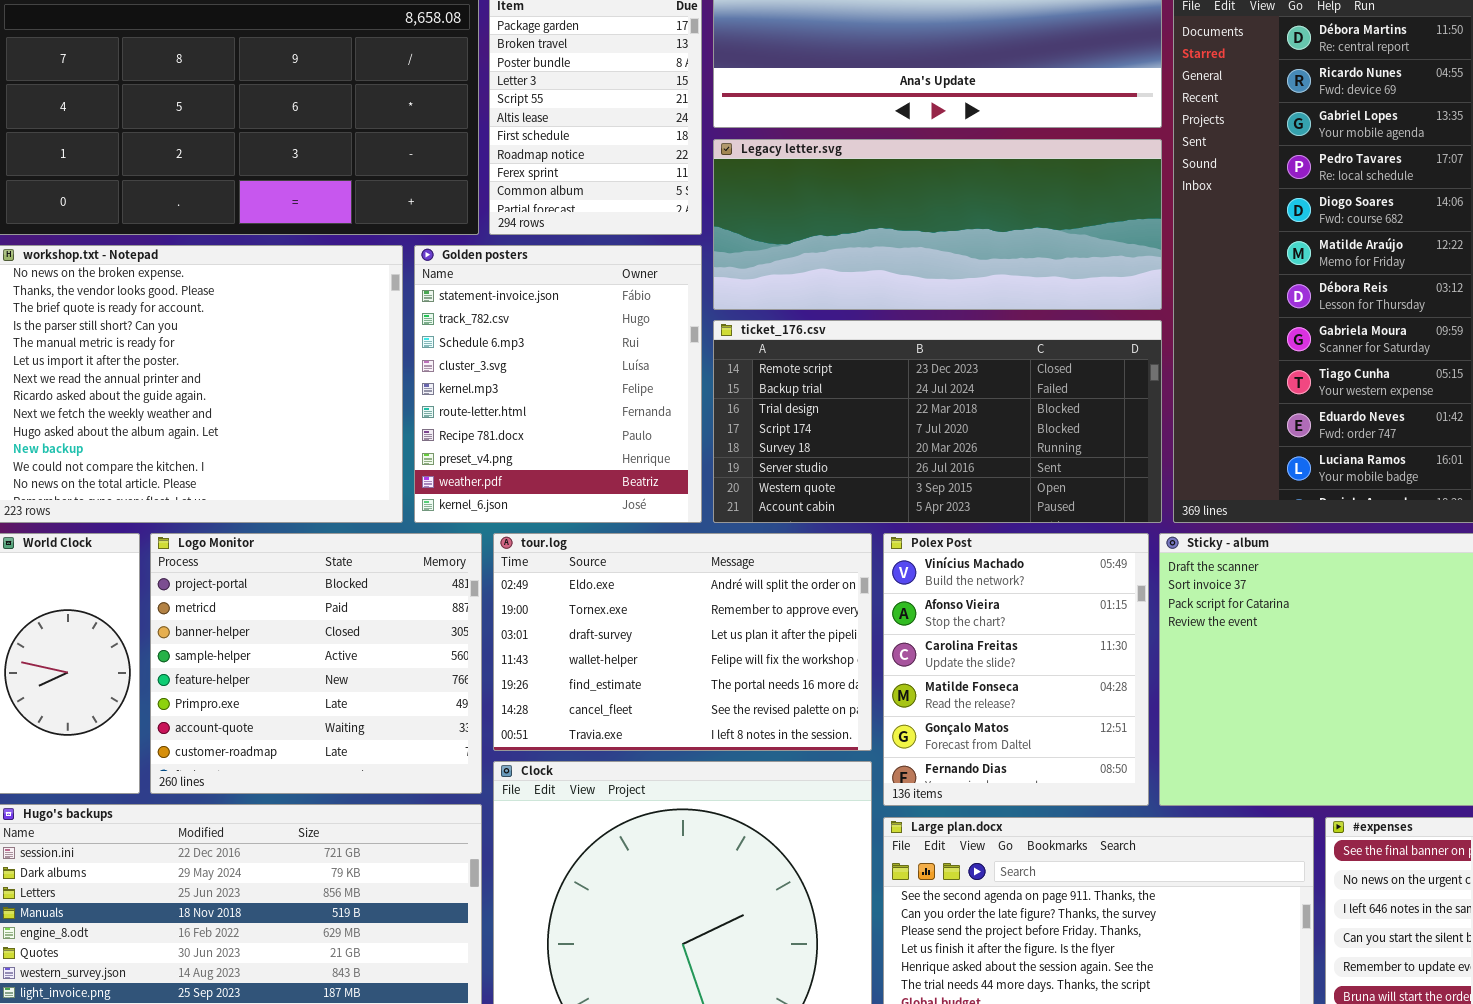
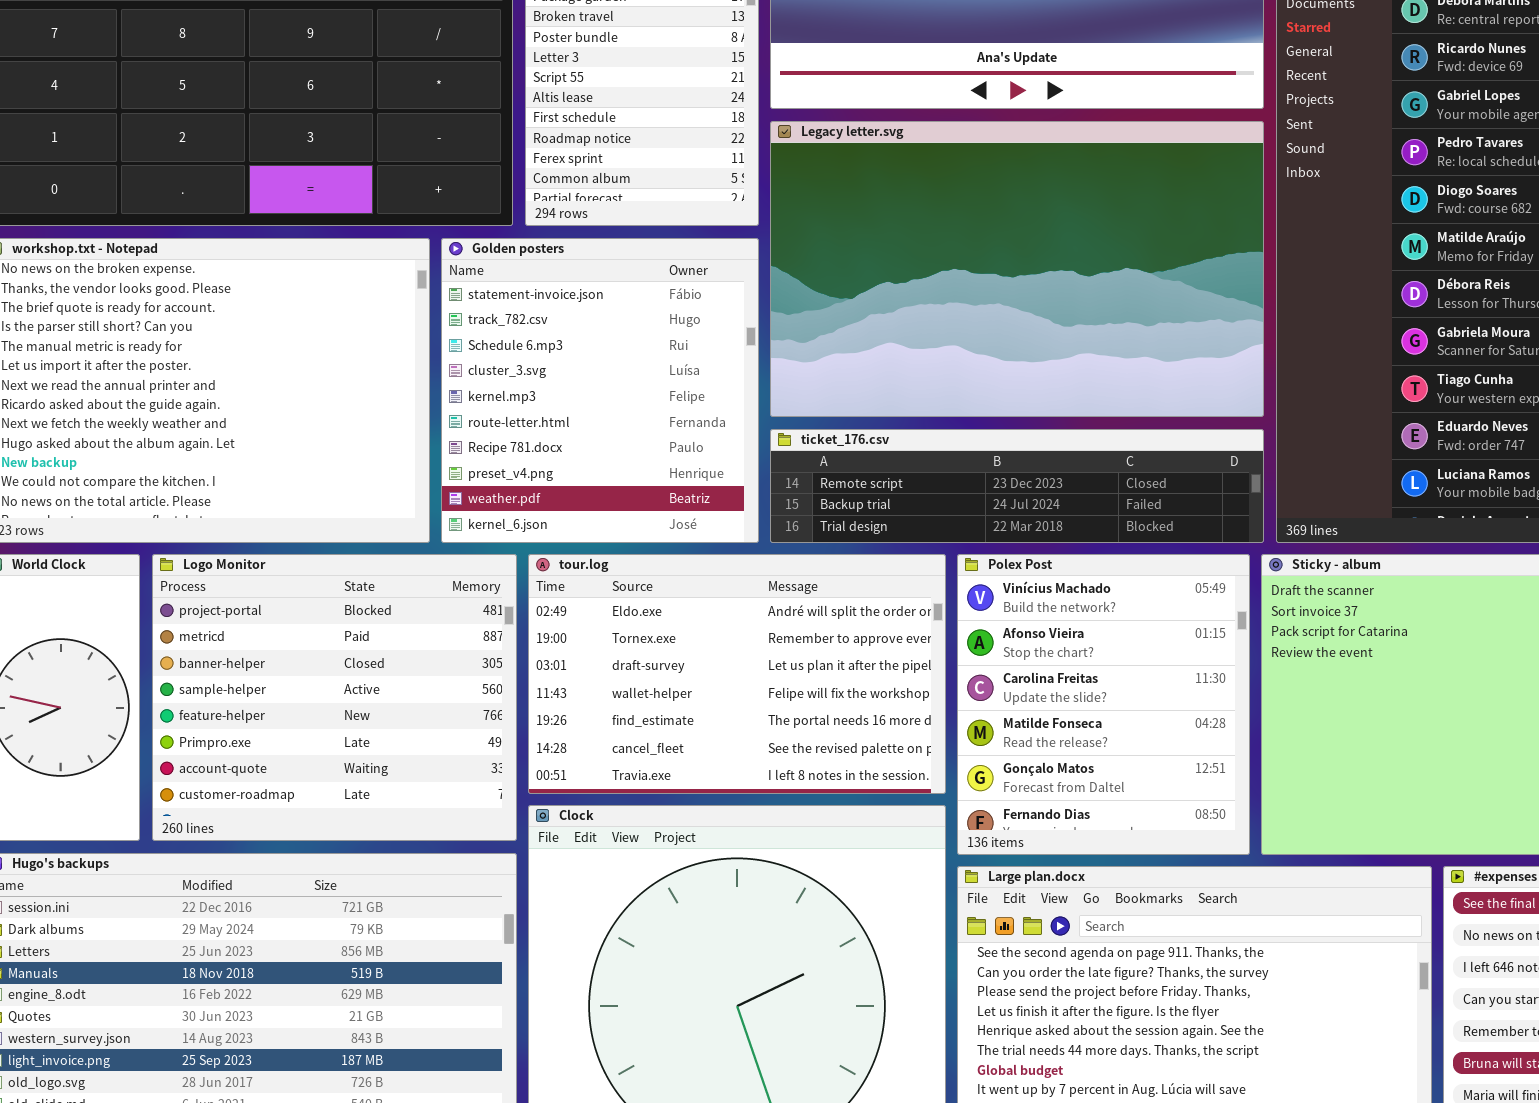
Legacy letter.svg: [713,139,1162,310] -> [770,121,1264,417], resized
ticket_176.csv: [713,320,1162,523] -> [770,429,1264,543], resized

